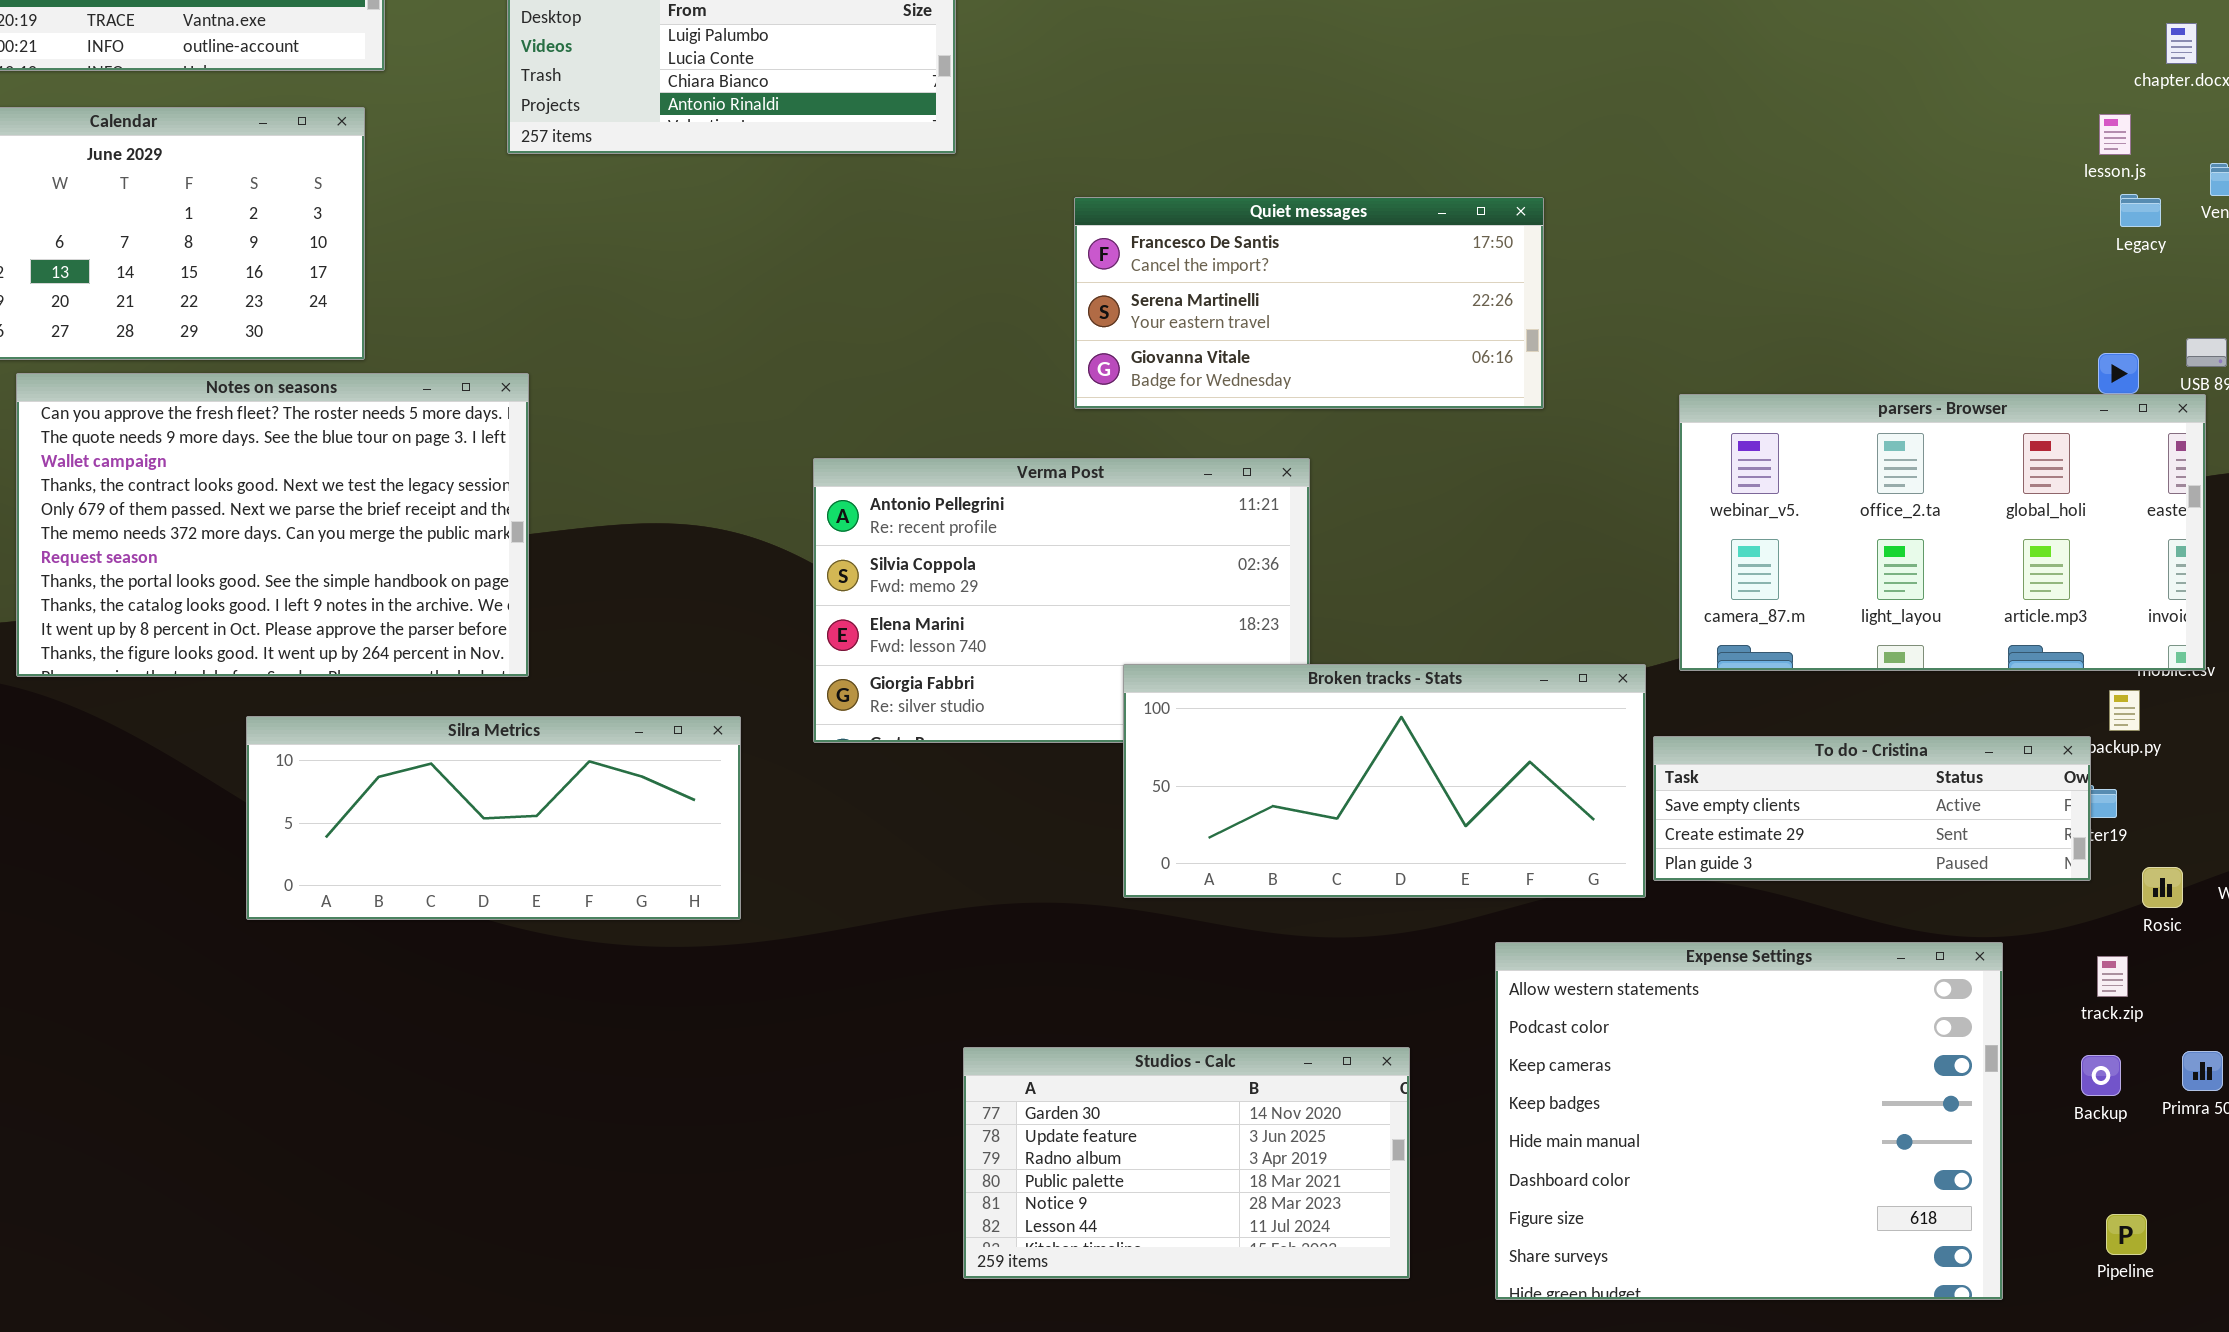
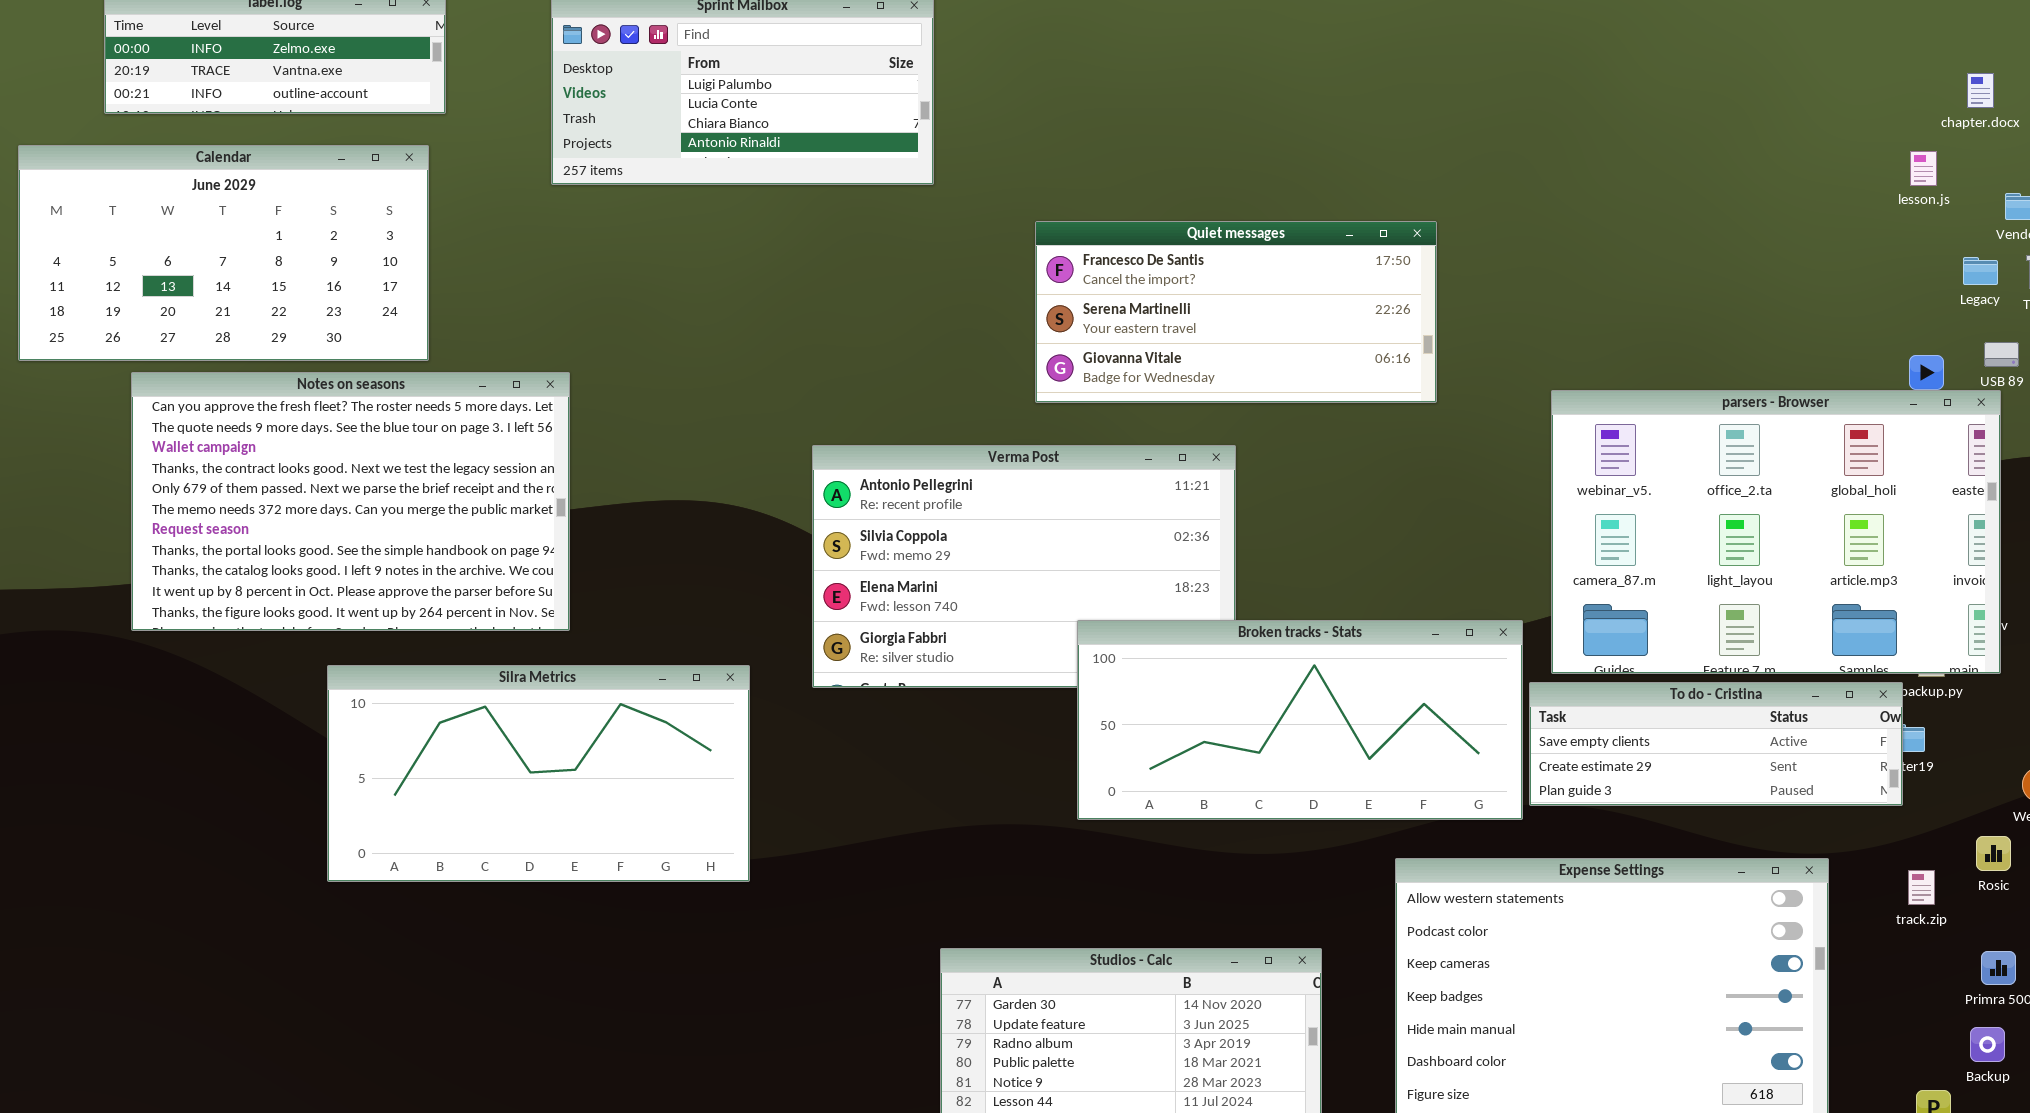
Legacy: [2120,194,2161,227] -> [1963,257,1998,285], moved
parsers - Browser: [1679,394,2206,671] -> [1551,390,2001,674], resized
Silra Metrics: [246,716,741,920] -> [327,665,750,882], resized
Rosic: [2142,867,2183,908] -> [1976,836,2011,871], moved
Backup: [2081,1055,2121,1096] -> [1970,1027,2005,1062], moved

